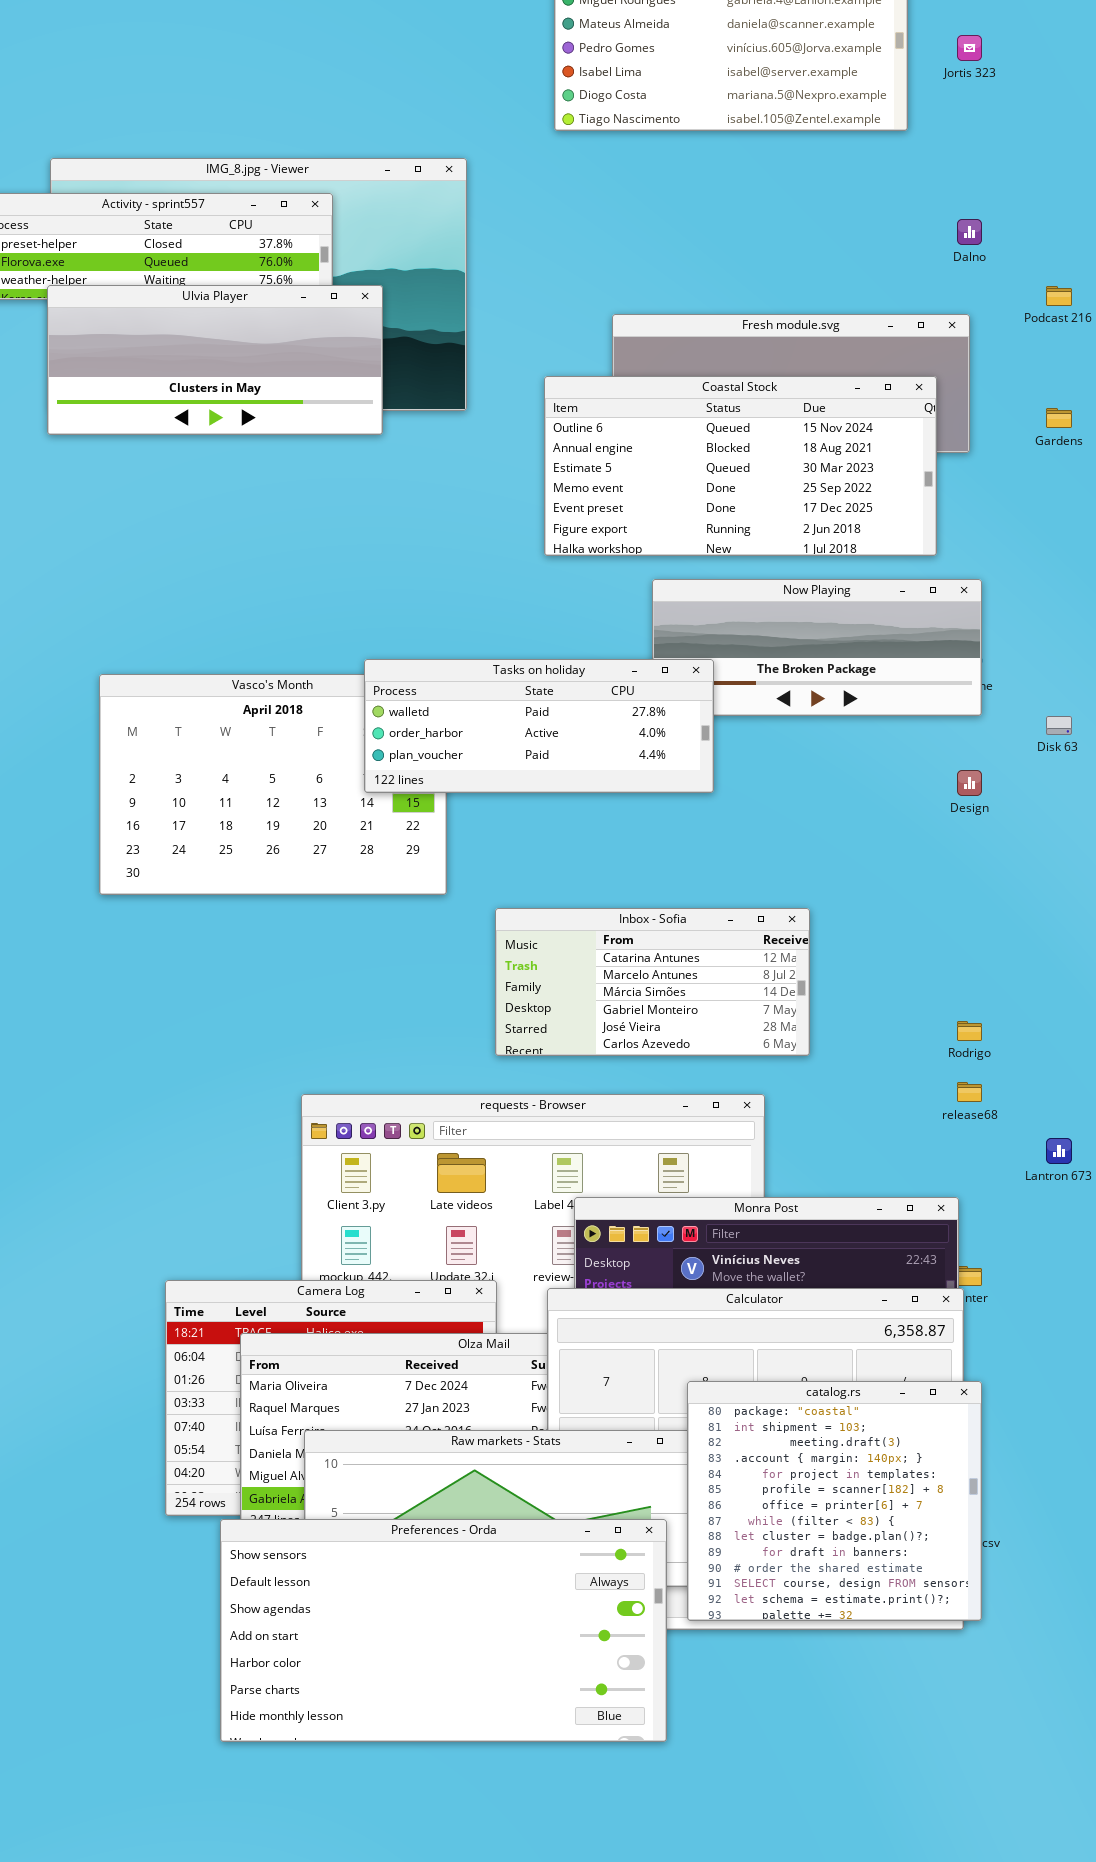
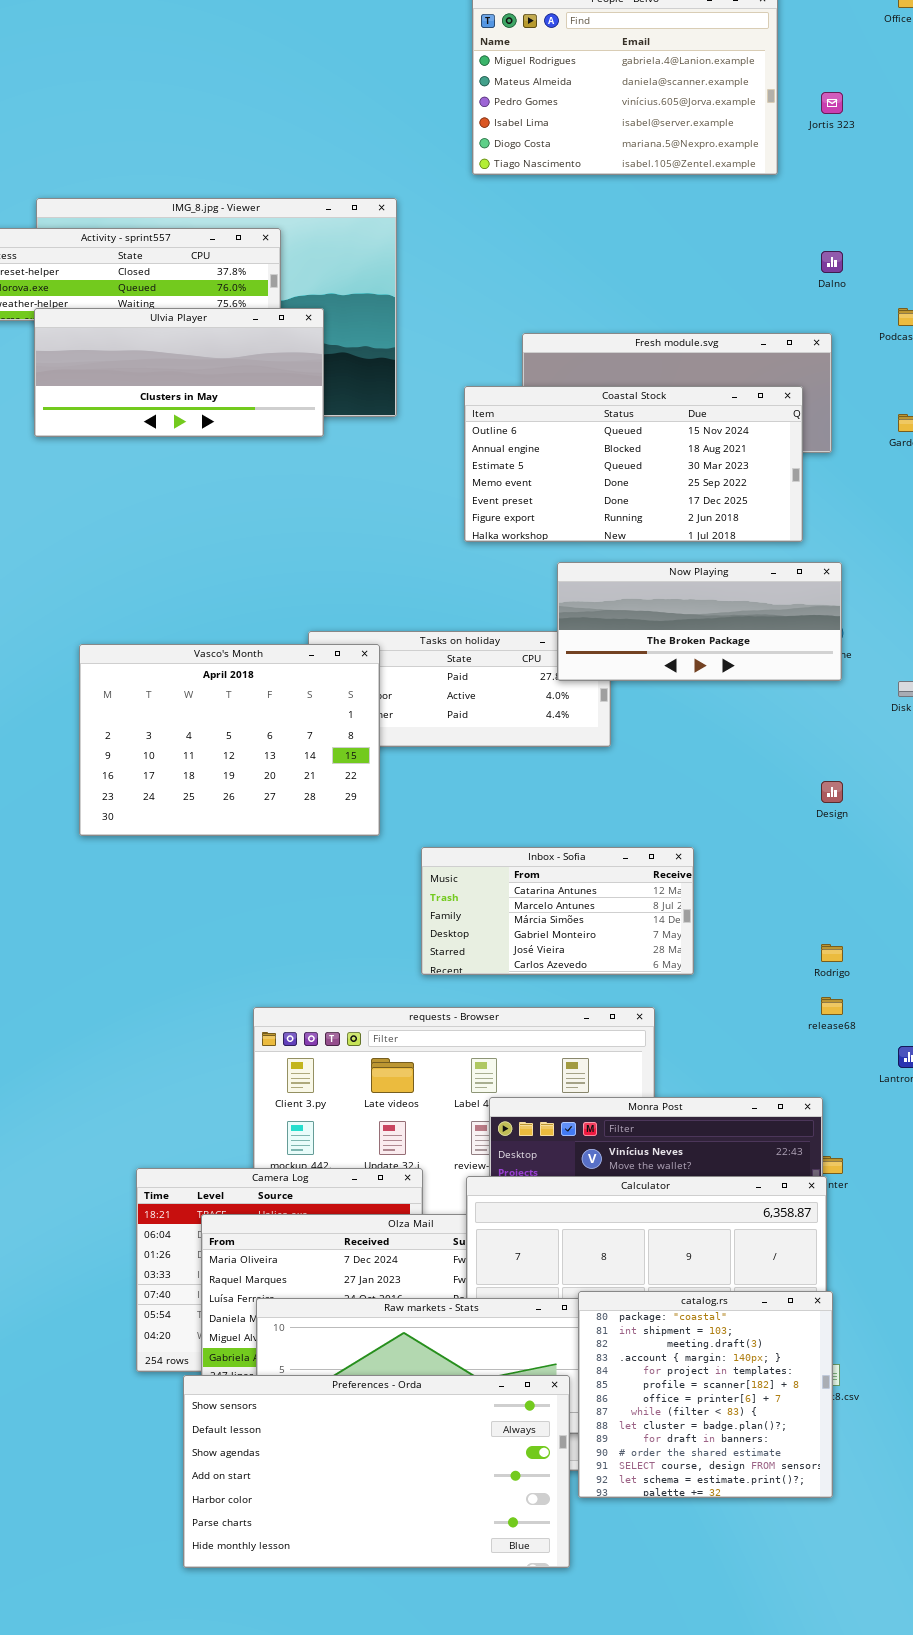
Now Playing: [652,579,982,716] -> [557,562,842,681], raised
Vasco's Month: [99,674,447,895] -> [79,644,380,836], raised
Design: [957,770,982,796] -> [821,781,843,803], moved
catalog.rs: [687,1381,982,1621] -> [578,1291,833,1498], moved

